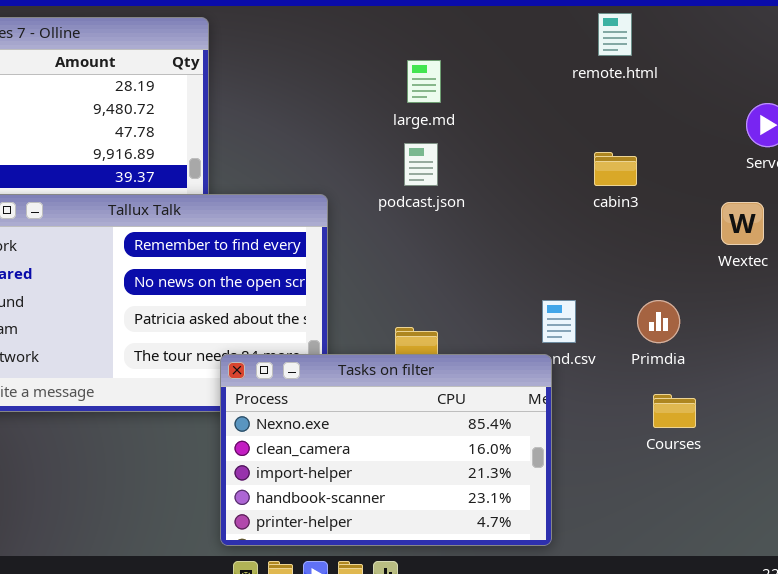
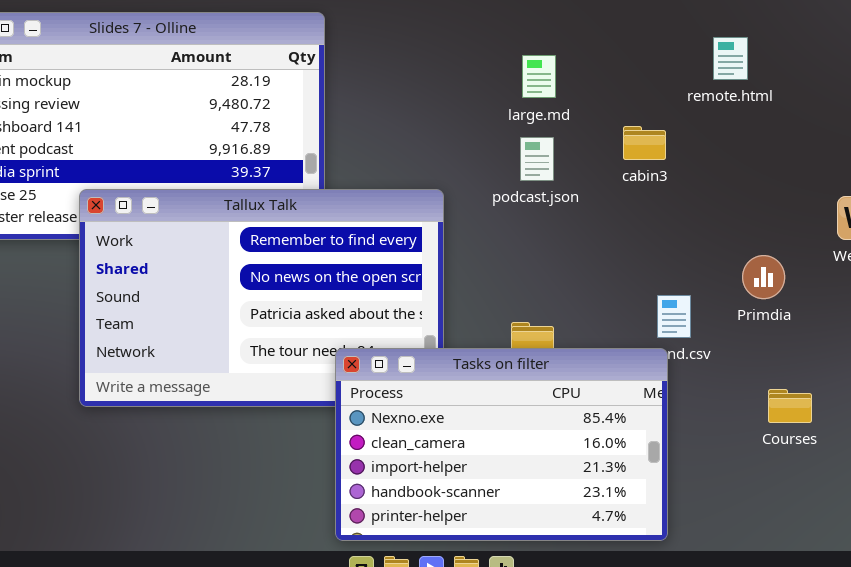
remote.html: [598,13,632,56] -> [713,37,748,80], moved
cabin3: [594,152,637,186] -> [623,126,666,160], moved
Primdia: [637,300,680,343] -> [742,255,785,299], moved

